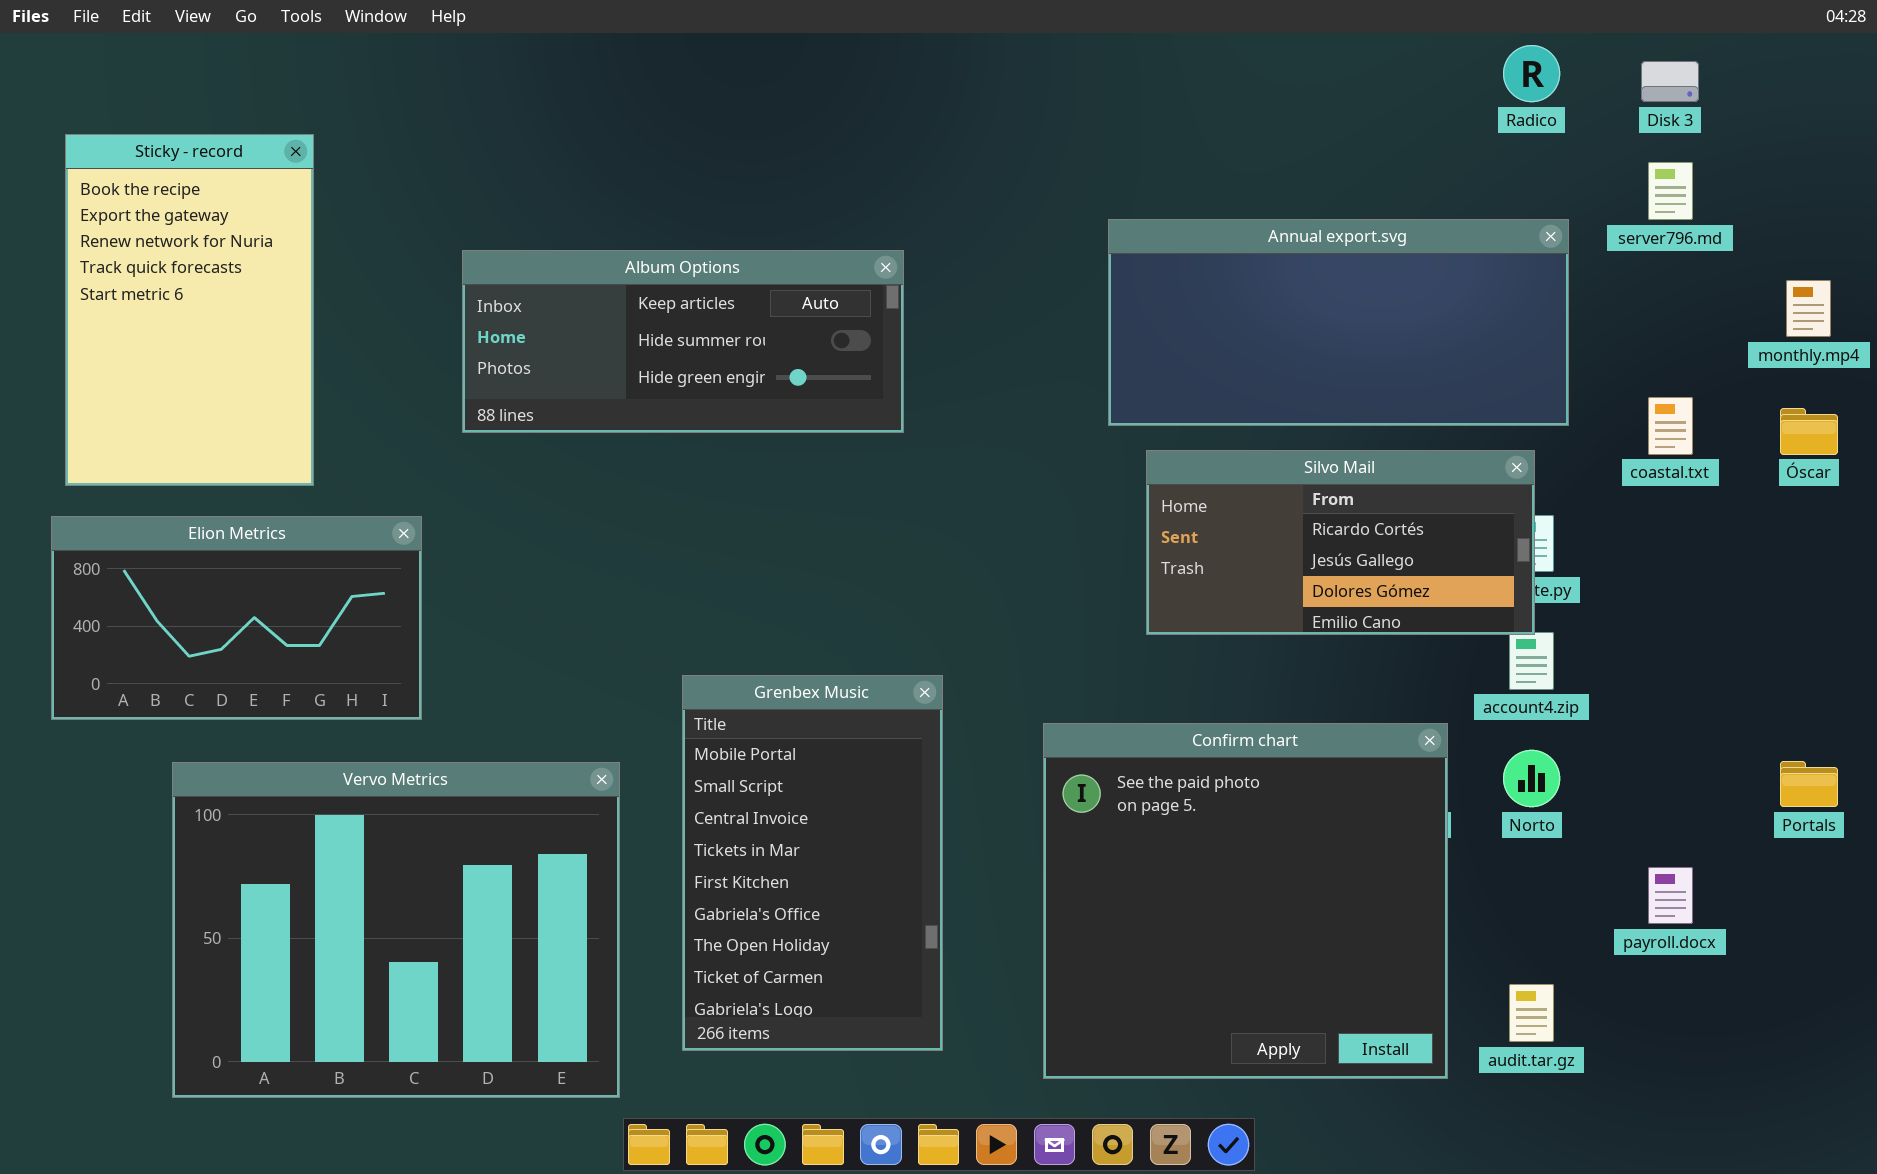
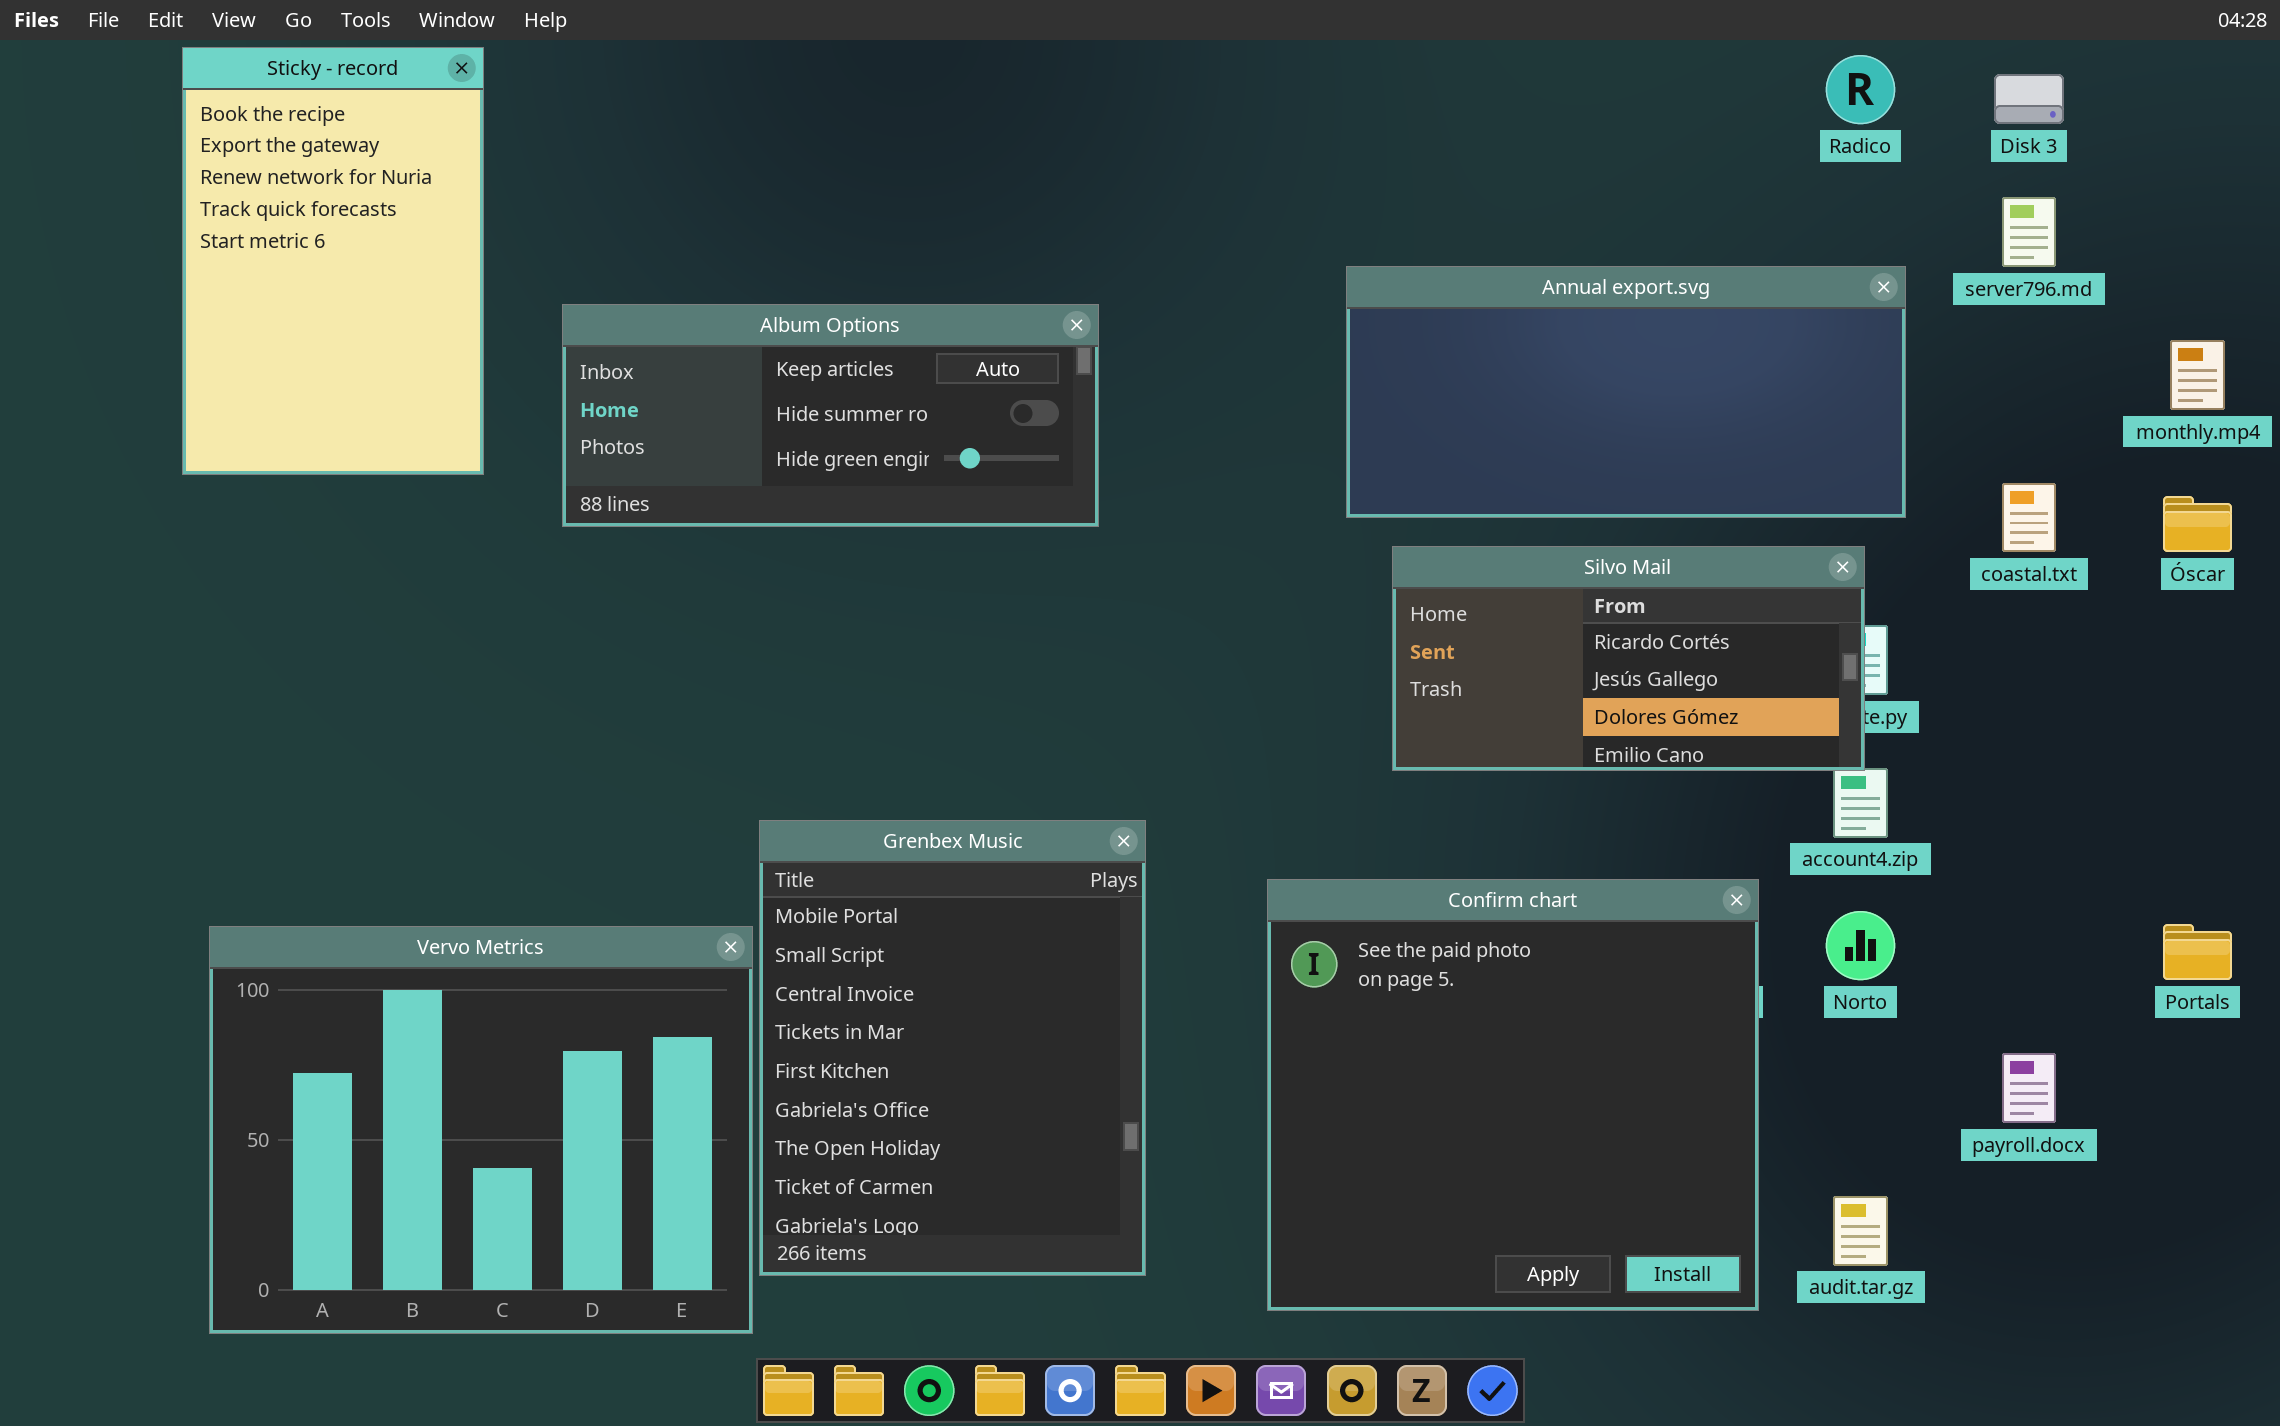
Sticky - record: [65,134,314,486] -> [182,47,484,475], moved
Elion Metrics: [51,516,422,720] -> none, closed
Grenbex Music: [682,675,943,1051] -> [759,820,1146,1276], resized

